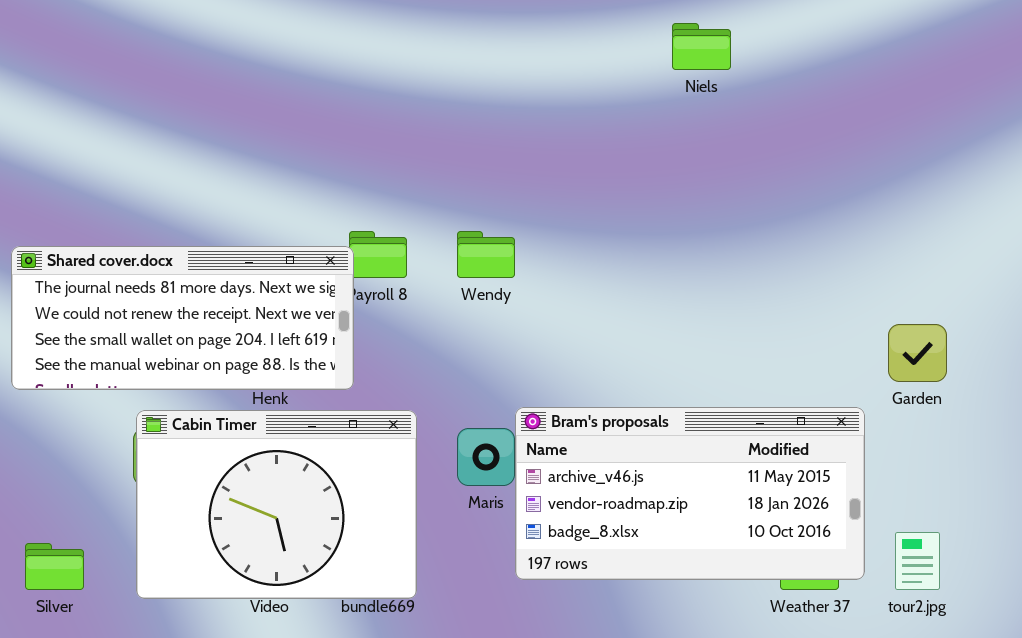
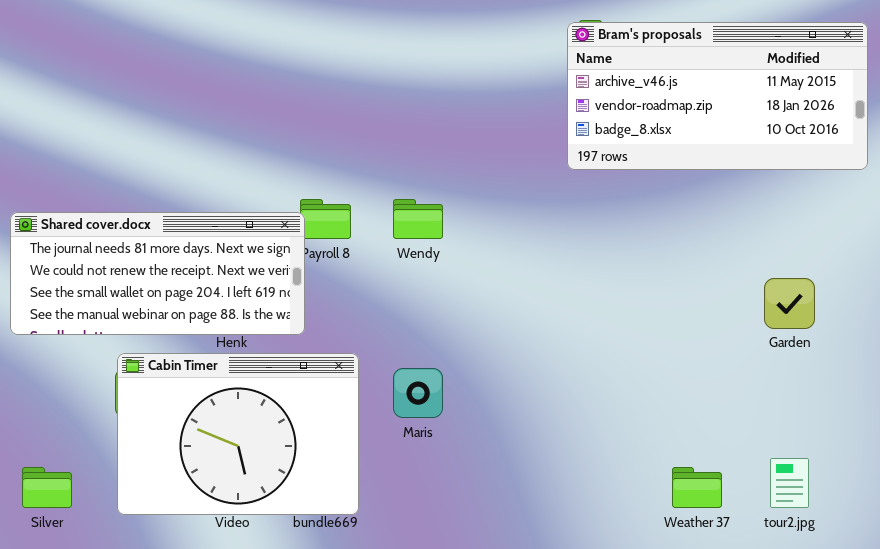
Bram's proposals: [515,407,865,580] -> [567,22,868,170], moved

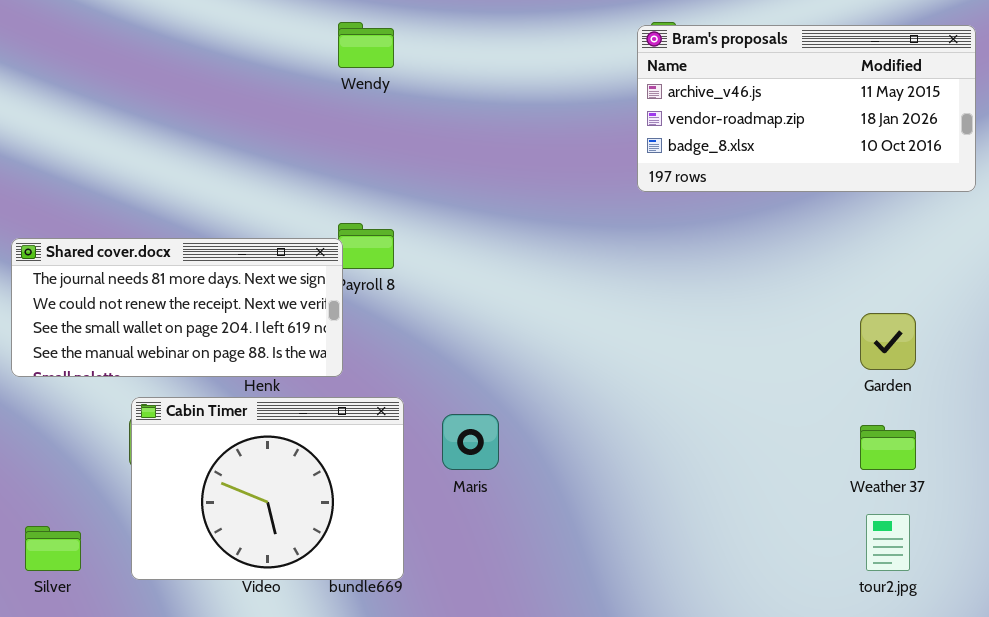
Wendy: [393,199,443,239] -> [338,22,394,68], moved
Weather 37: [672,467,722,508] -> [860,425,916,470], moved

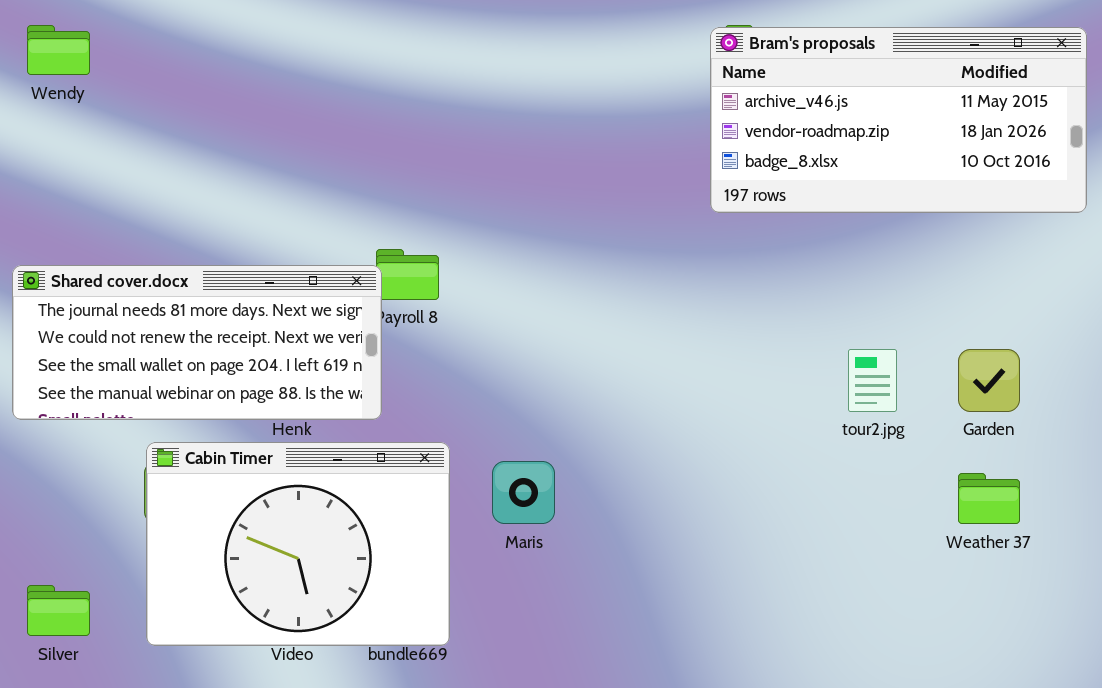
Wendy: [338,22,394,68] -> [27,25,90,75], moved
tour2.jpg: [866,514,910,571] -> [848,349,897,412], moved

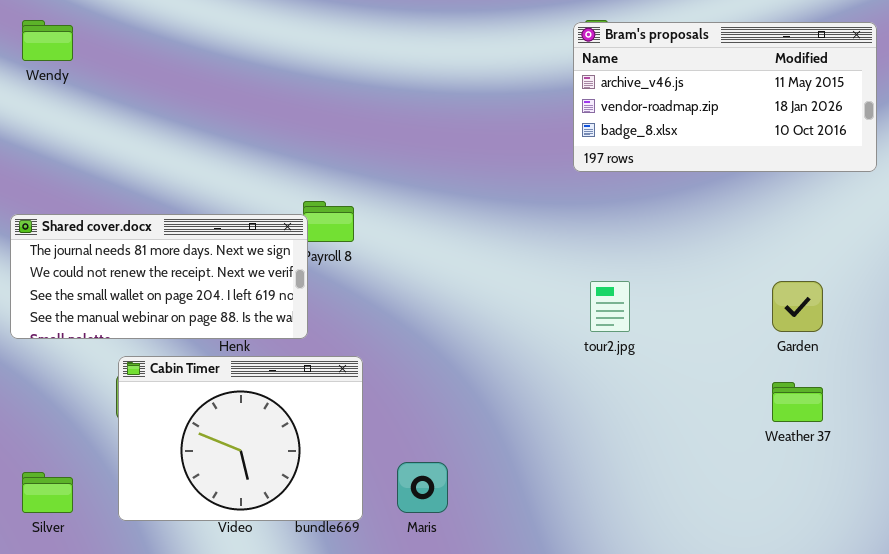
tour2.jpg: [848,349,897,412] -> [590,281,630,332], moved
Maris: [492,461,555,524] -> [397,462,448,513], moved

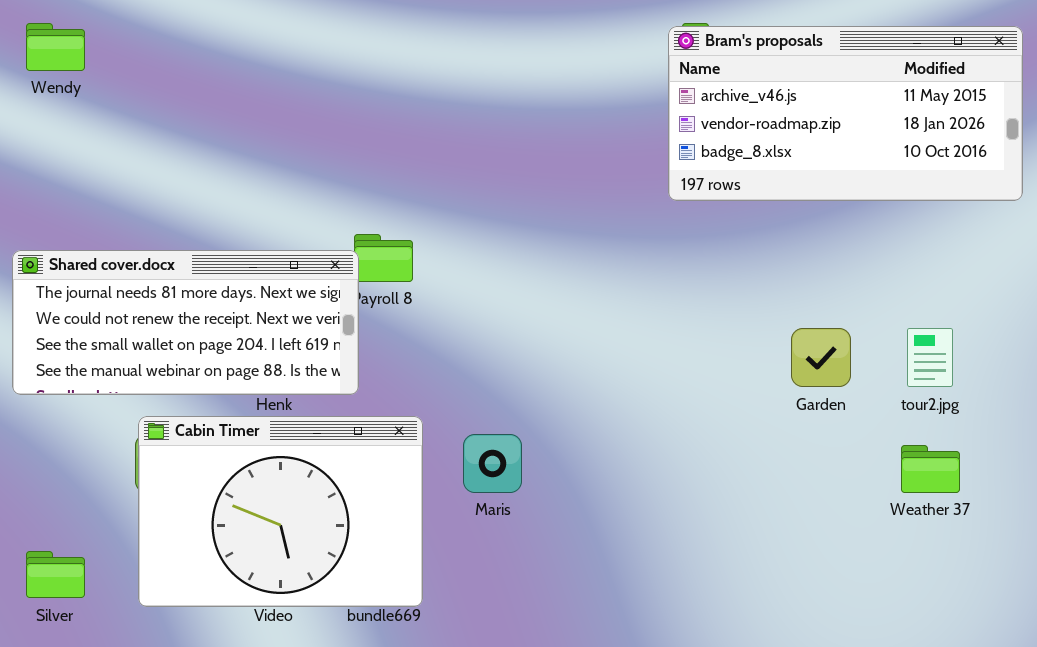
tour2.jpg: [590,281,630,332] -> [907,328,953,387], moved
Garden: [772,281,823,332] -> [791,328,851,387], moved
Maris: [397,462,448,513] -> [463,434,522,493], moved

